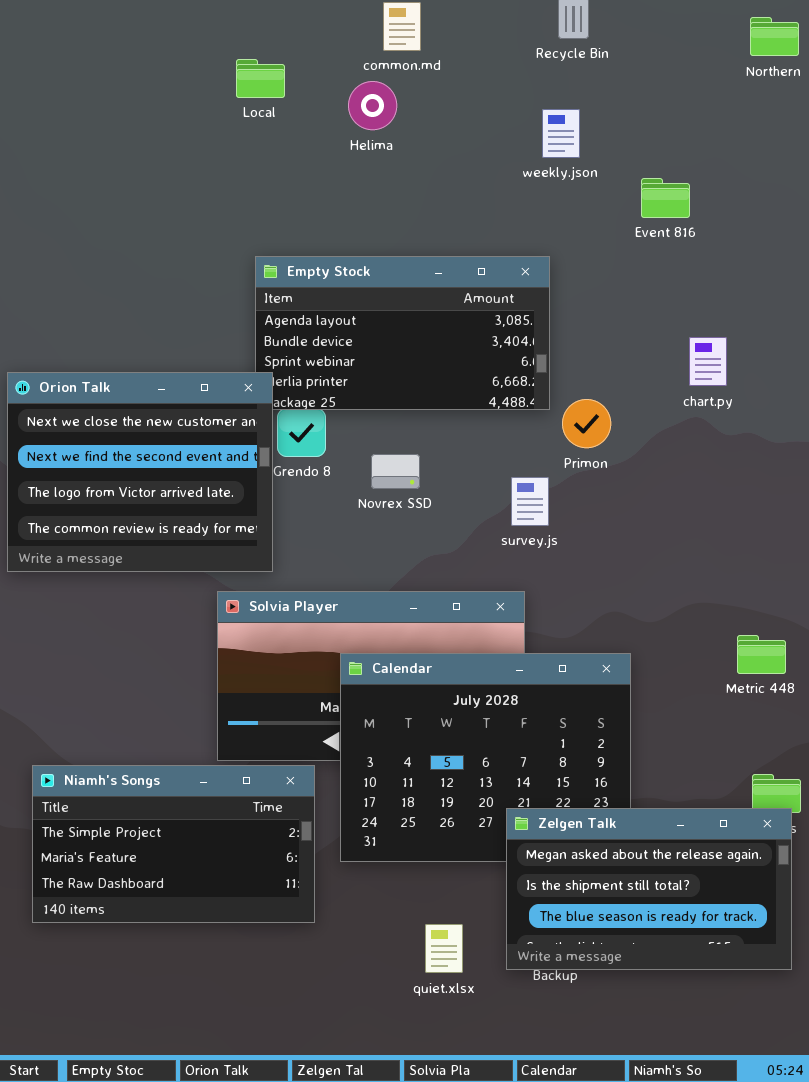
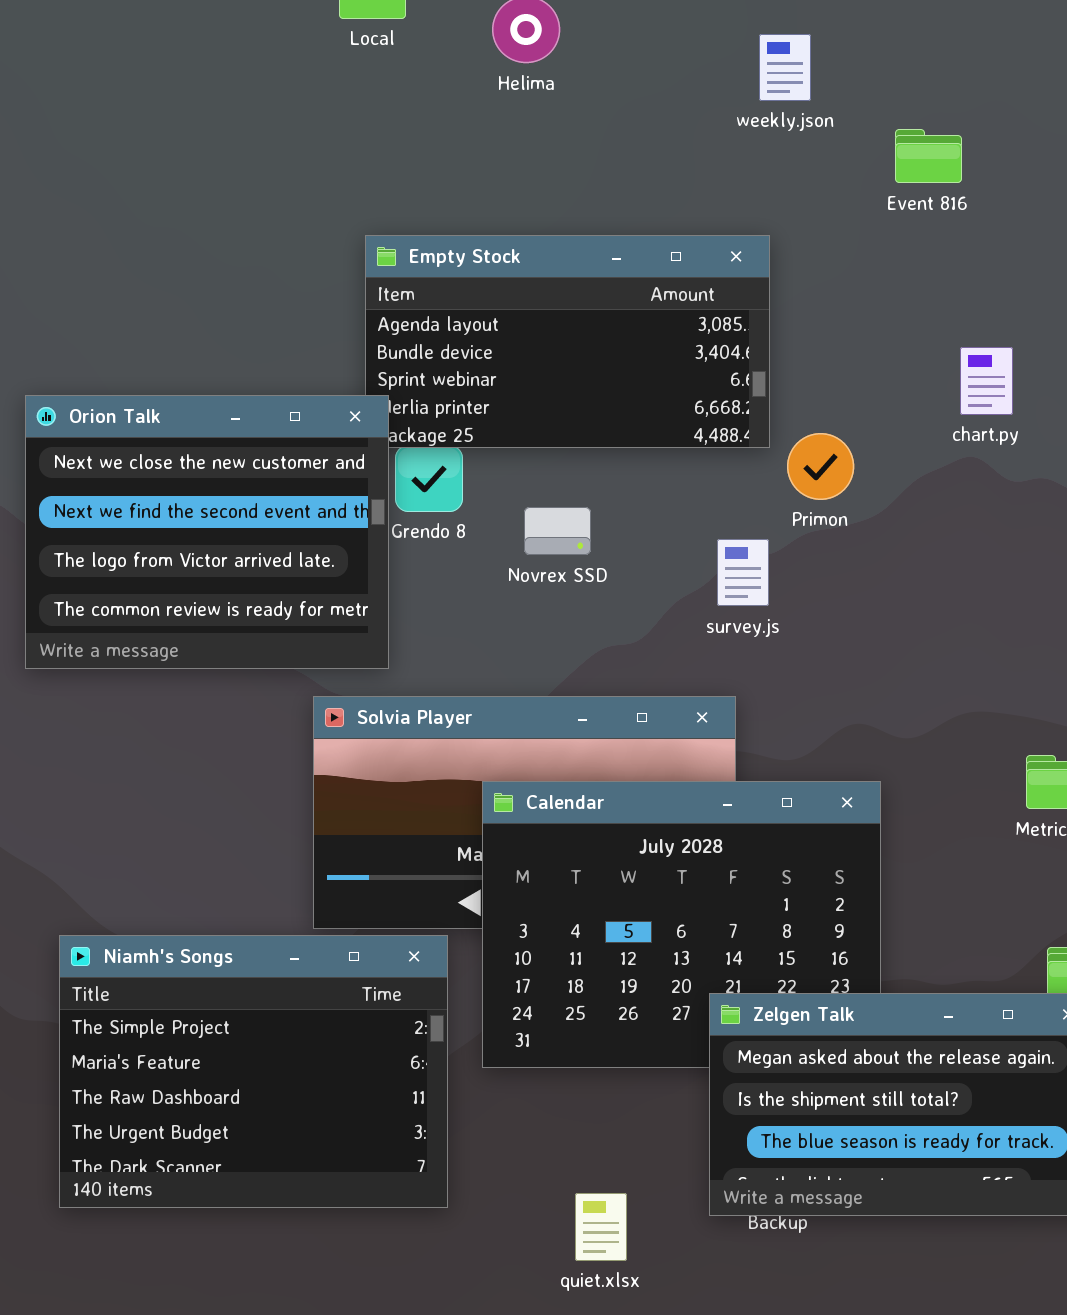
Niamh's Songs: [32,765,315,923] -> [59,935,448,1208], resized
quiet.xlsx: [425,924,463,973] -> [575,1193,627,1261], moved

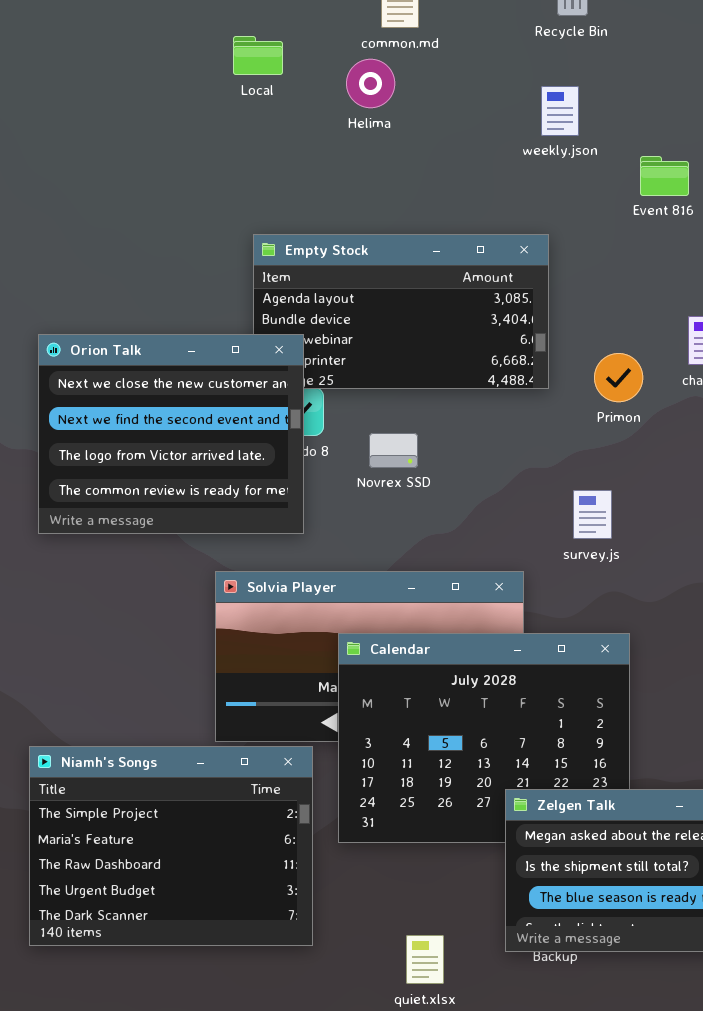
Orion Talk: [25,395,389,669] -> [38,334,304,534], moved
Primon: [787,433,854,500] -> [594,353,643,402], moved
survey.js: [717,539,769,606] -> [573,490,612,539], moved

